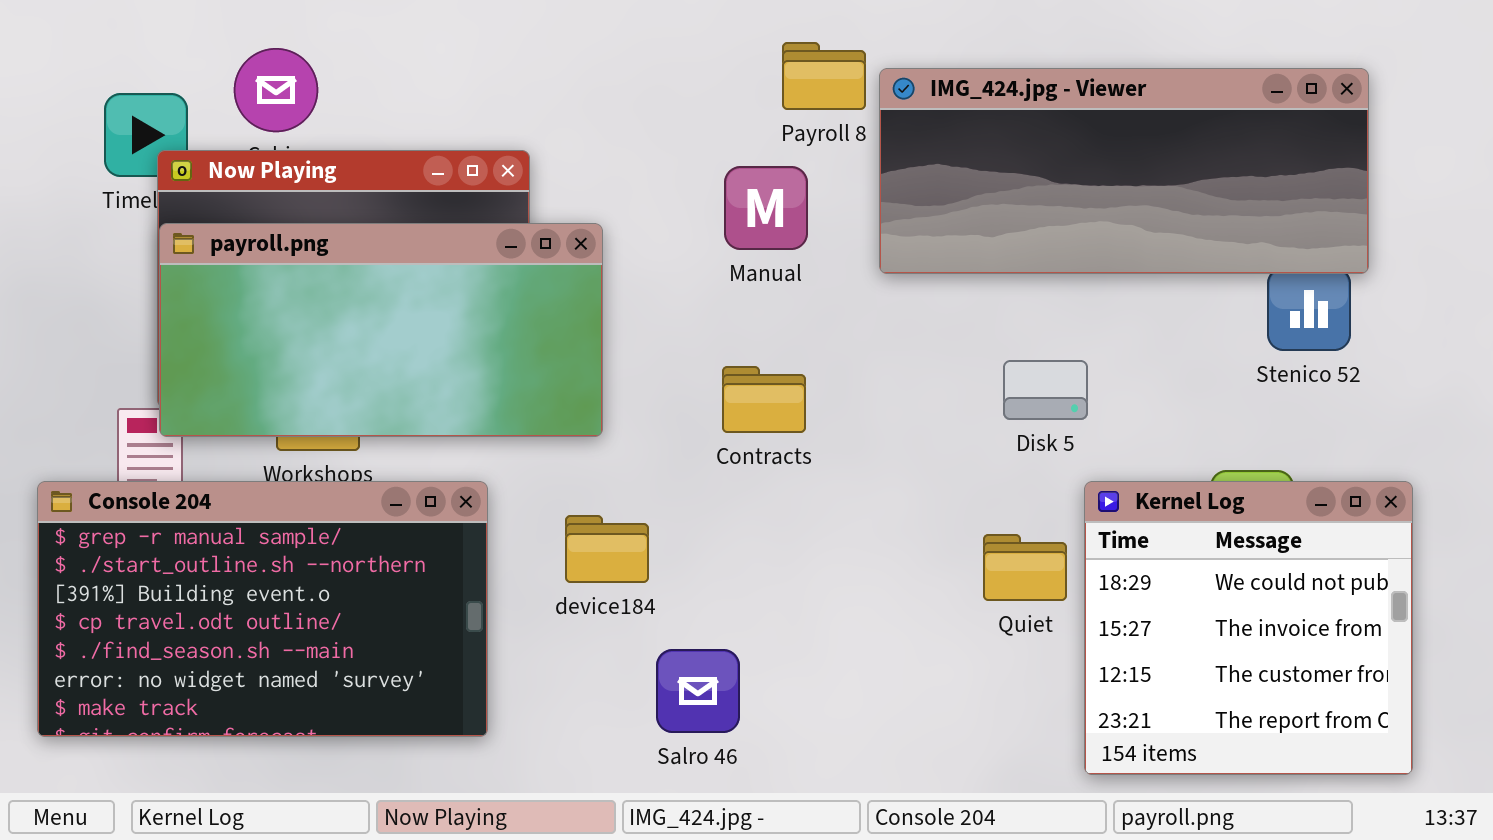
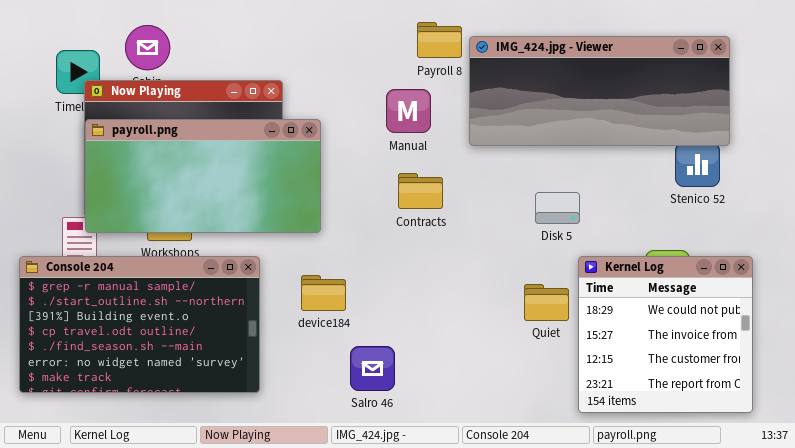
Contracts: [722,366,806,433] -> [398,173,443,209], moved

